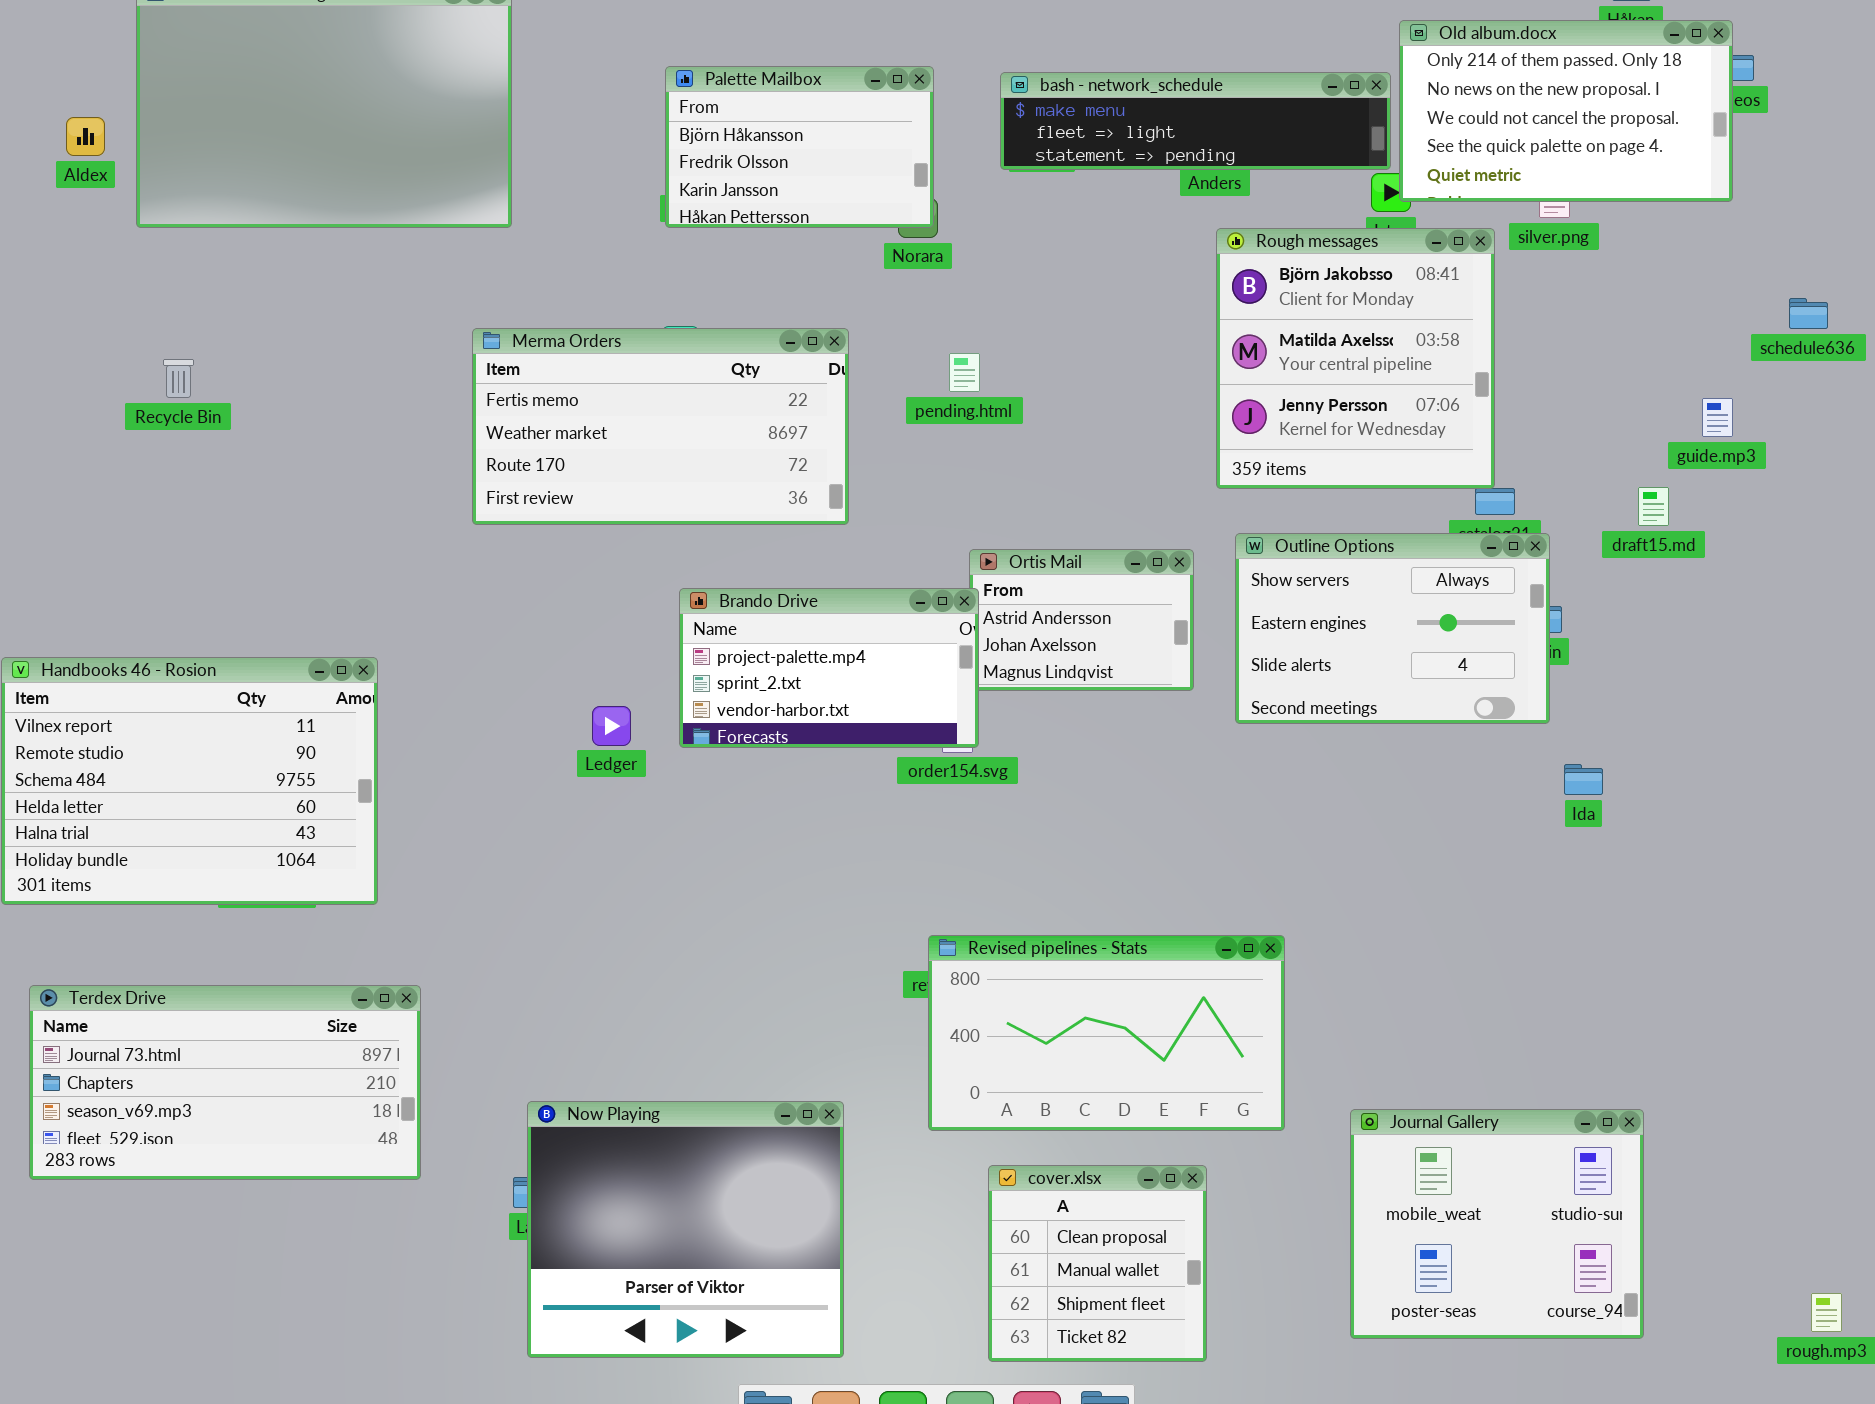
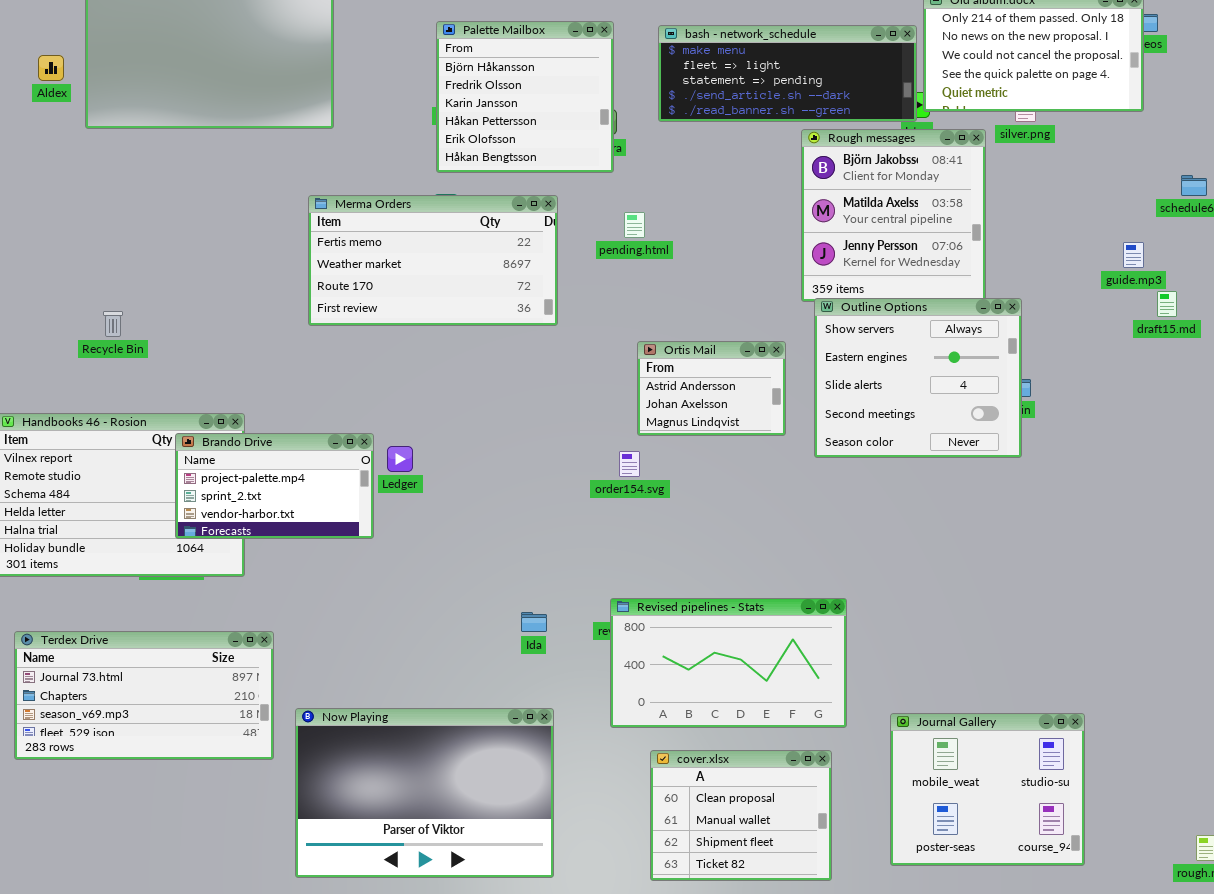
Palette Mailbox: [665,66,934,228] -> [436,21,614,173], resized
bash - network_schedule: [1000,72,1391,170] -> [658,25,917,122], resized
Recycle Bin: [163,359,194,398] -> [103,311,123,337], moved
draft15.md: [1638,487,1669,526] -> [1157,291,1177,317], moved
Outline Options: [1235,533,1550,724] -> [814,298,1022,458], resized
Brando Drive: [679,588,979,748] -> [175,433,374,539], moved
Ida: [1564,764,1603,795] -> [521,612,547,632], moved
Now Playing: [527,1101,844,1358] -> [295,708,554,878], resized
cover.xlsx: [988,1165,1207,1362] -> [650,750,832,881], resized

